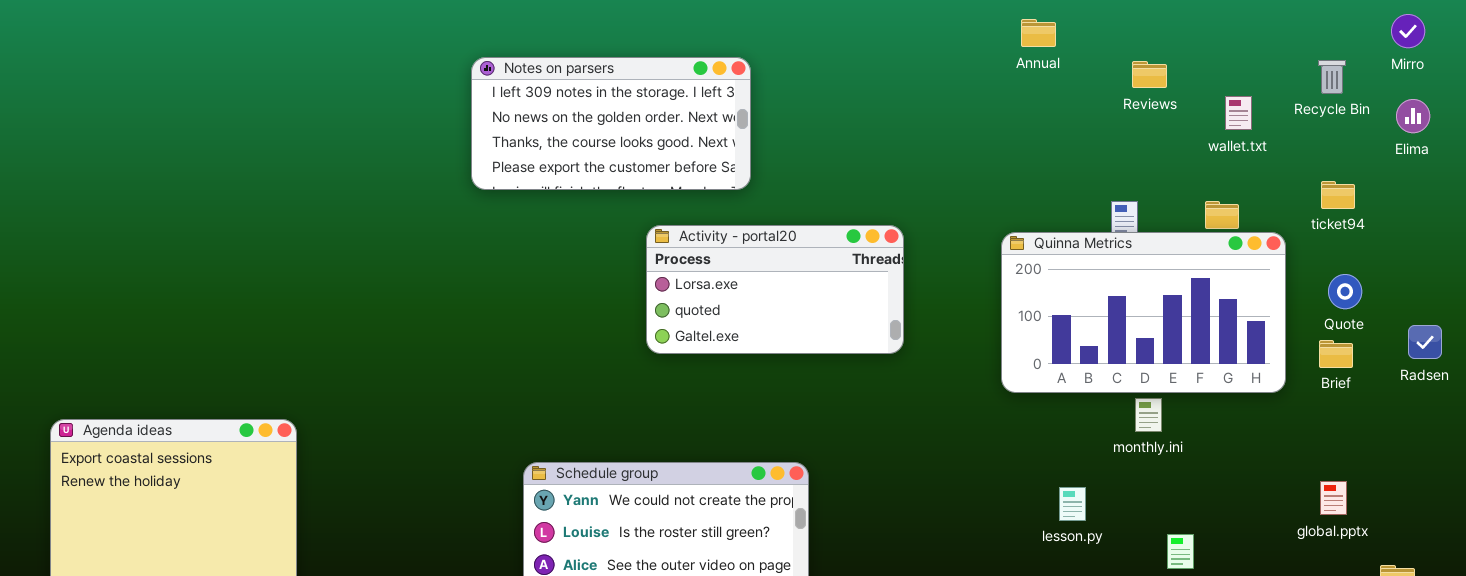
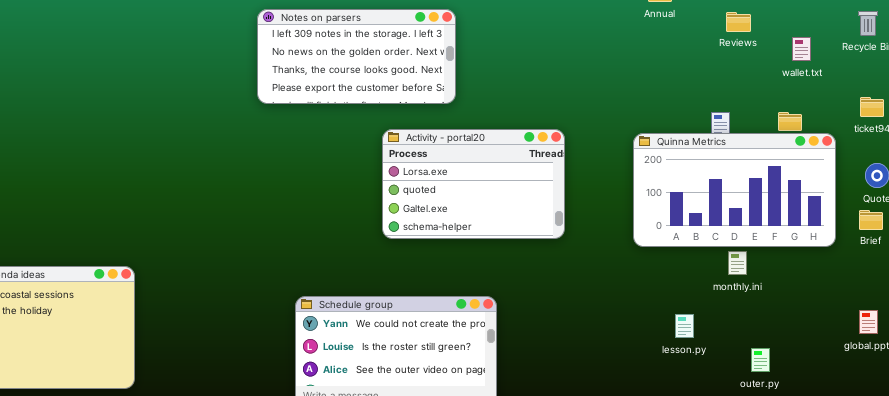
Activity - portal20: [646,225,904,354] -> [382,129,565,239], resized

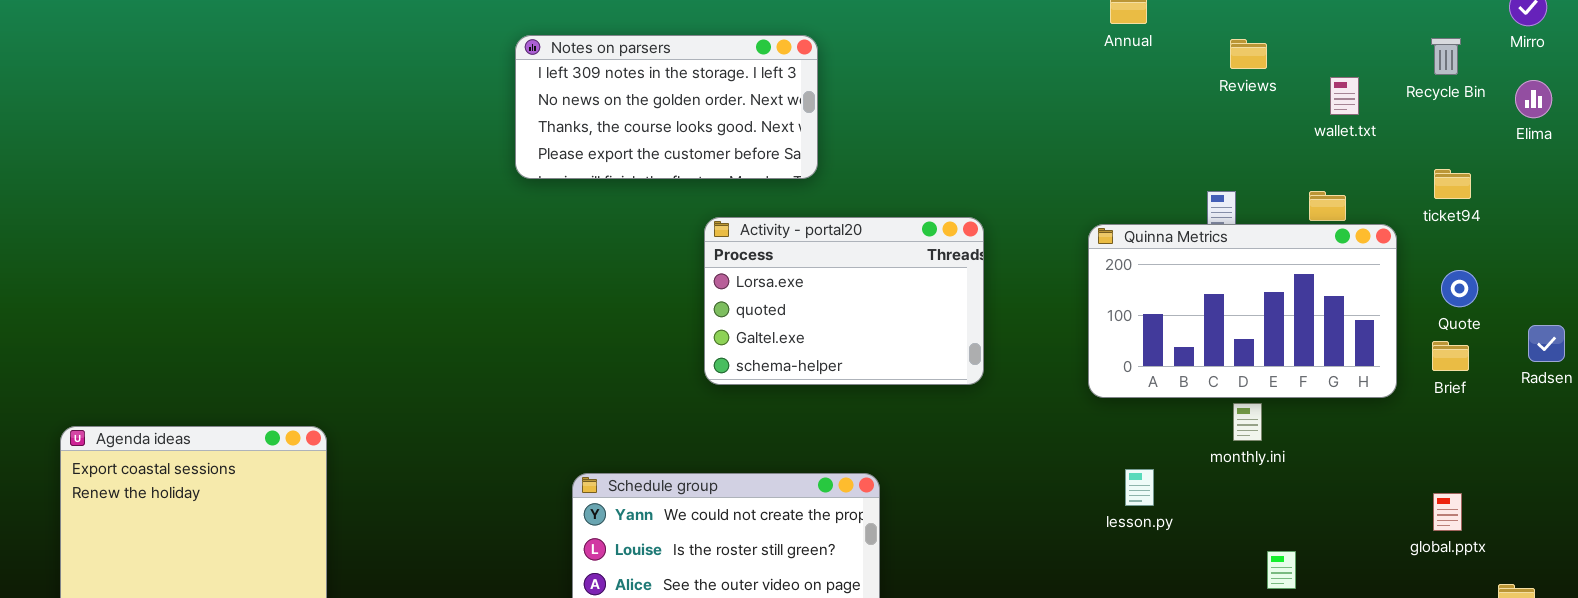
lesson.py: [675,314,694,338] -> [1125,469,1154,506], moved

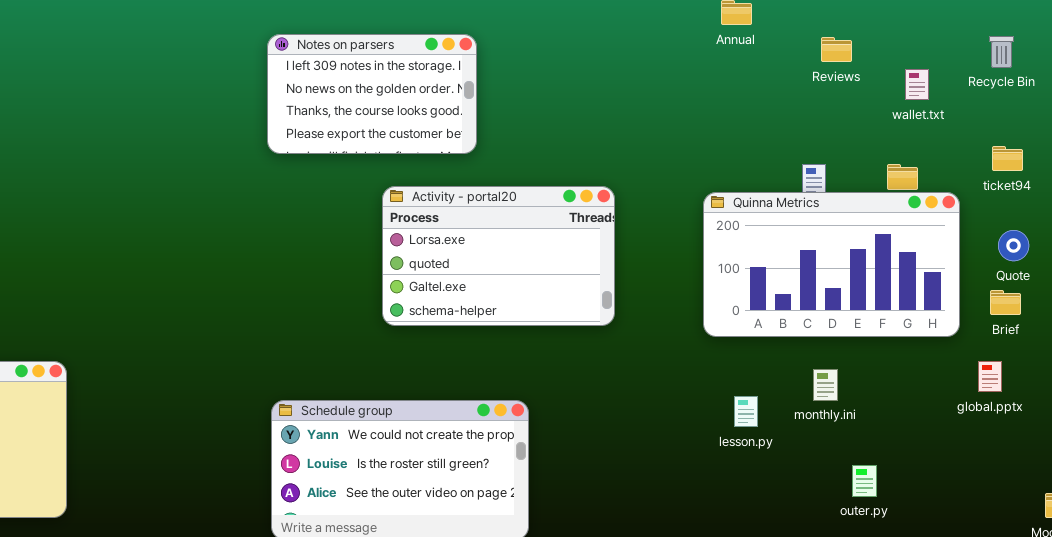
Notes on parsers: [515,35,818,179] -> [267,34,477,154], resized
monthly.ini: [1233,403,1262,441] -> [813,369,838,401], moved
global.pptx: [1433,493,1462,531] -> [978,361,1002,392], moved

